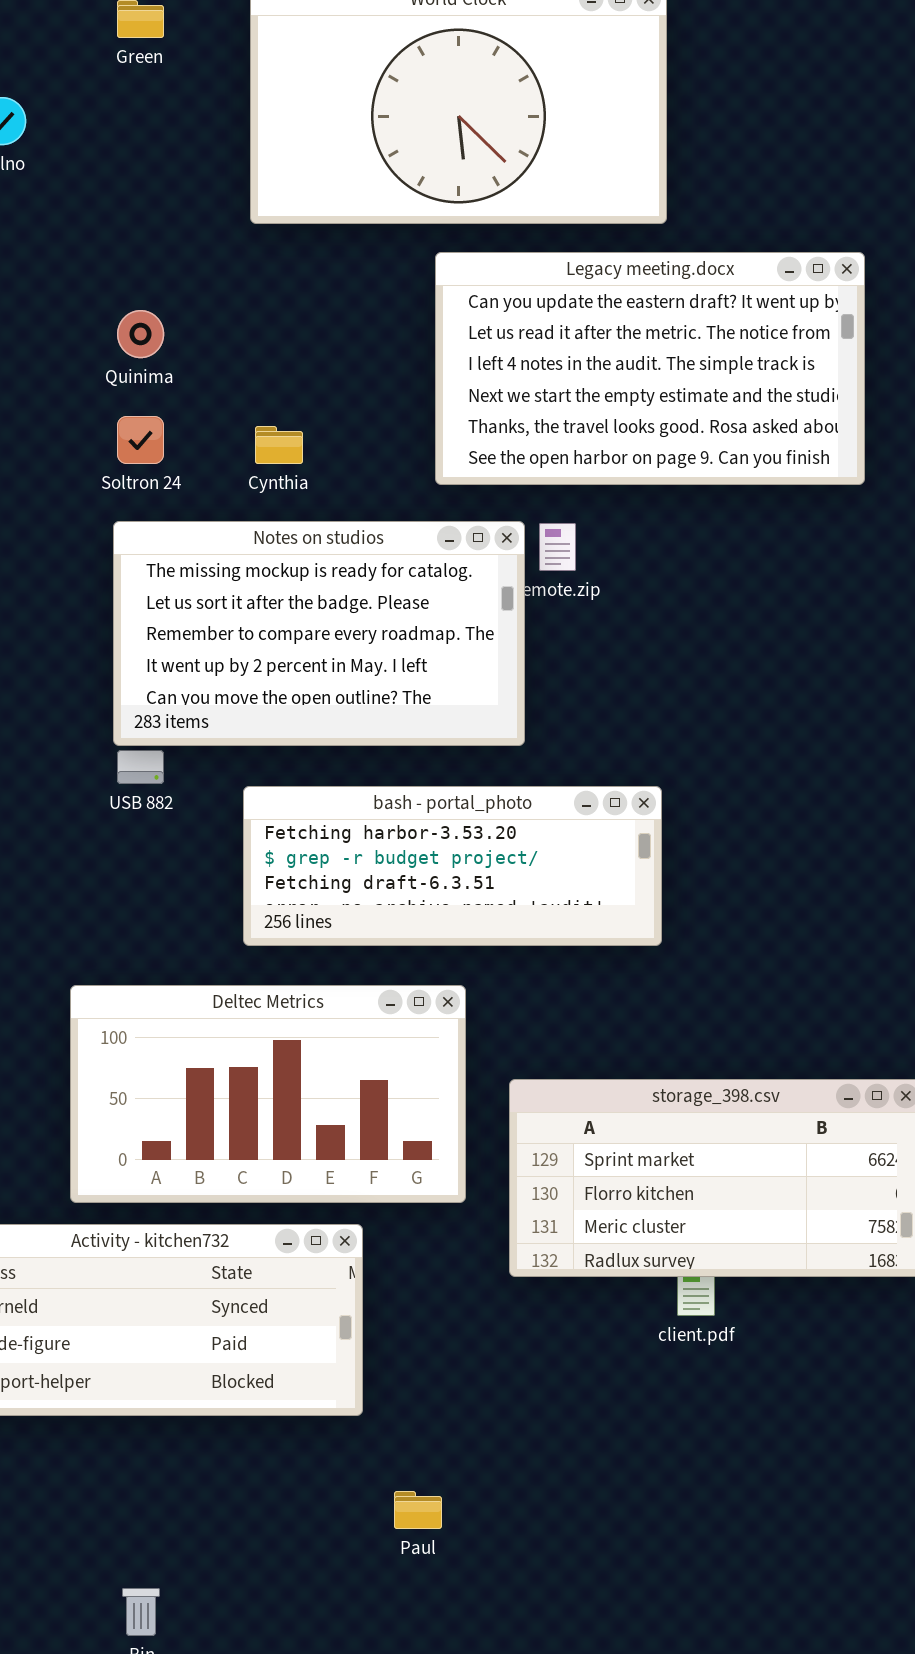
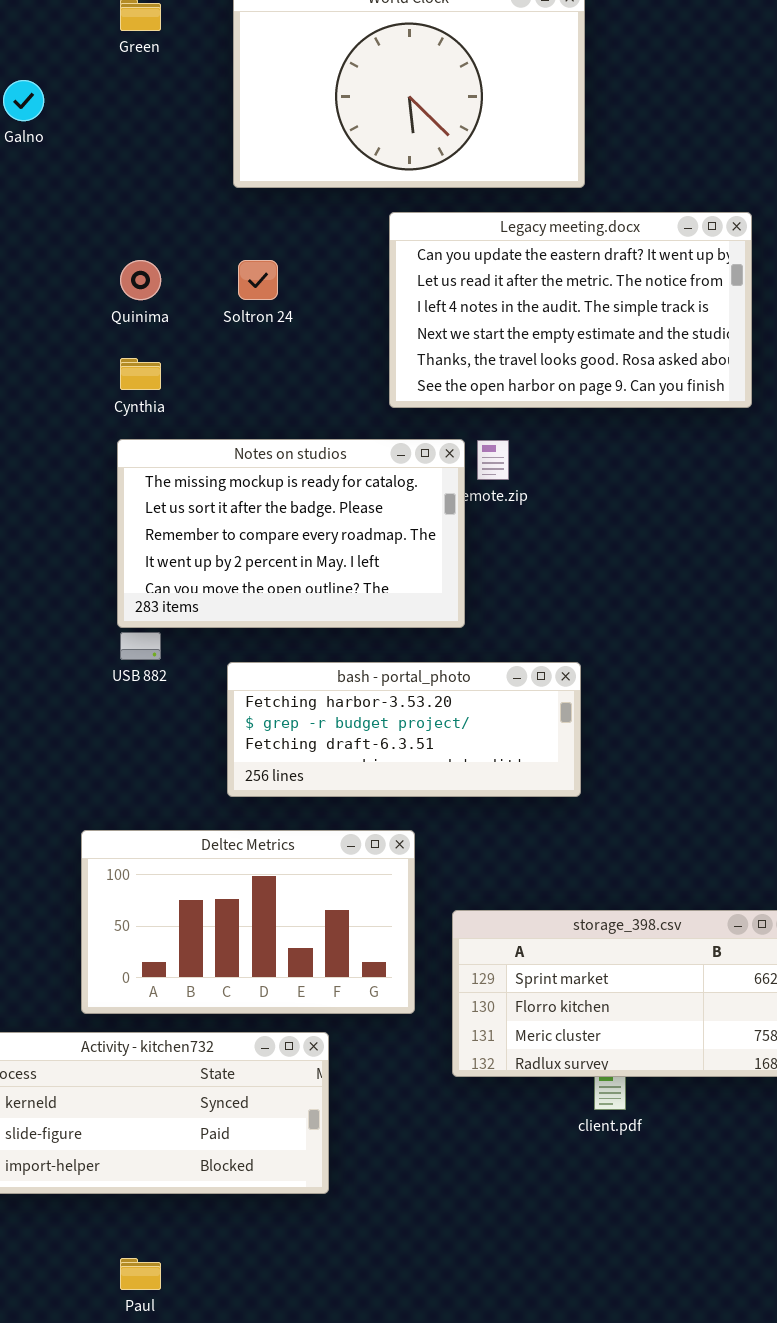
Soltron 24: [117,416,164,464] -> [238,260,278,300], moved
Cynthia: [255,426,303,464] -> [120,358,161,390], moved
Paul: [394,1491,442,1529] -> [120,1258,161,1290], moved

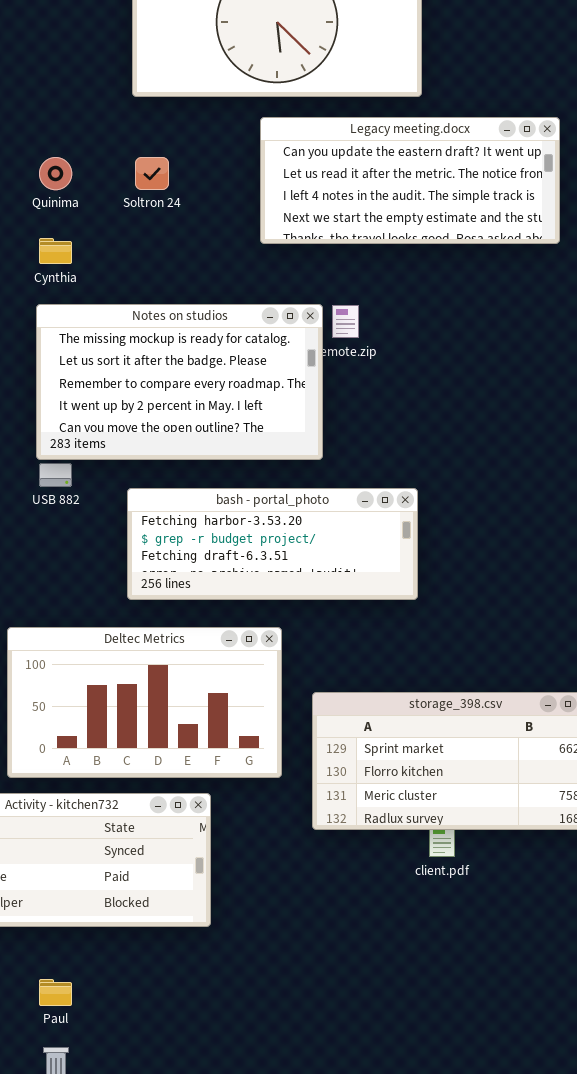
Legacy meeting.docx: [389,212,752,408] -> [260,117,560,244], resized

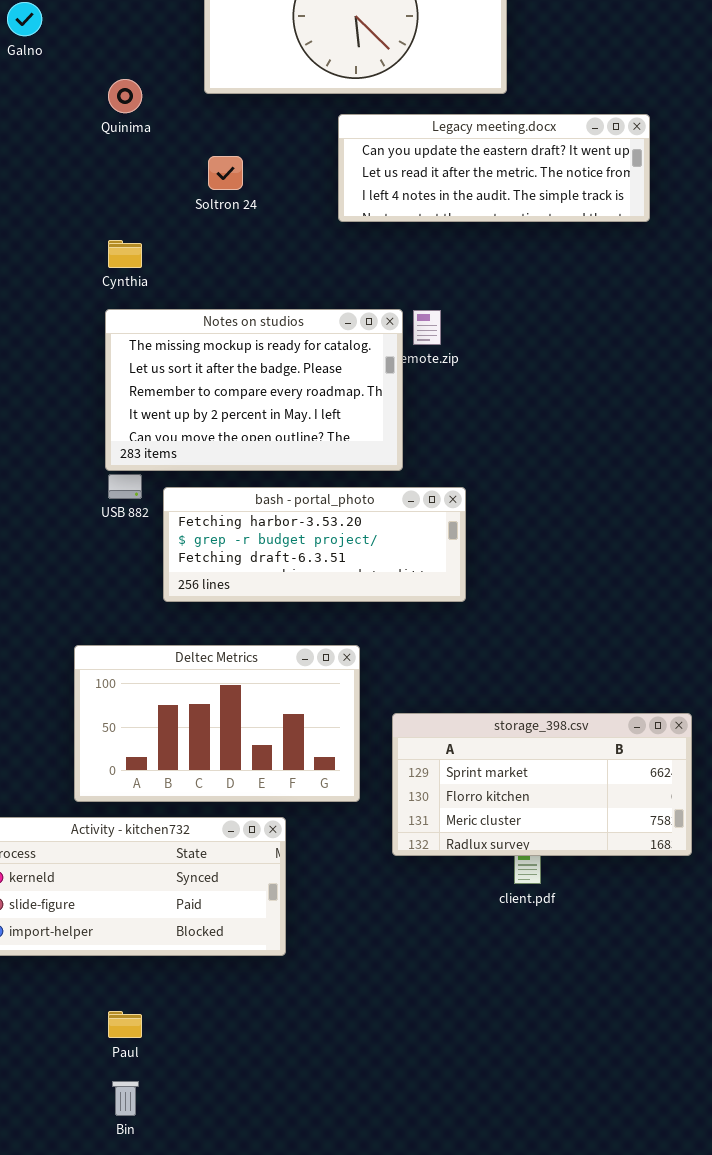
Legacy meeting.docx: [260,117,560,244] -> [338,114,650,222], resized
Quinima: [39,157,72,190] -> [108,79,142,113], moved
bash - portal_photo: [127,488,418,600] -> [163,487,466,602], moved

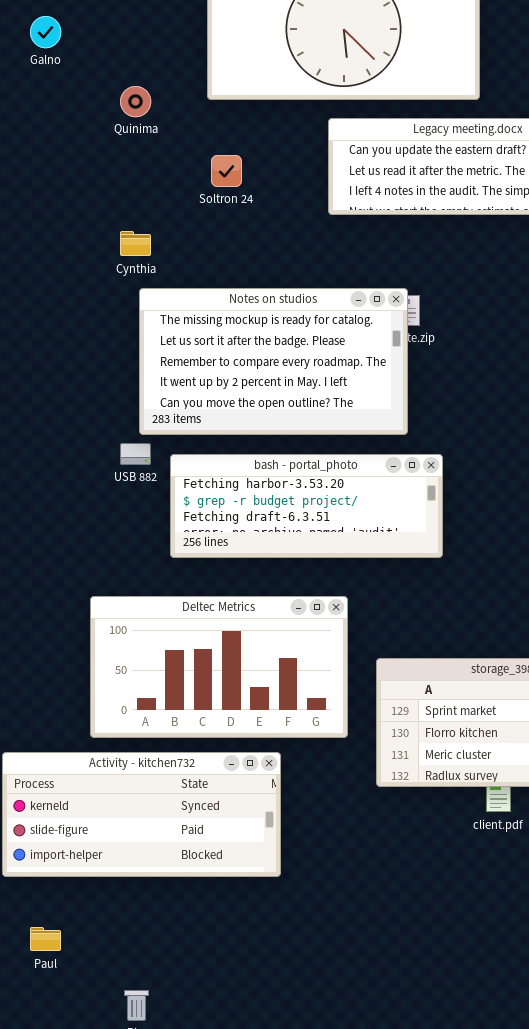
Notes on studios: [105,309,403,471] -> [139,288,408,435], moved
Paul: [108,1011,142,1038] -> [30,927,61,951], moved

